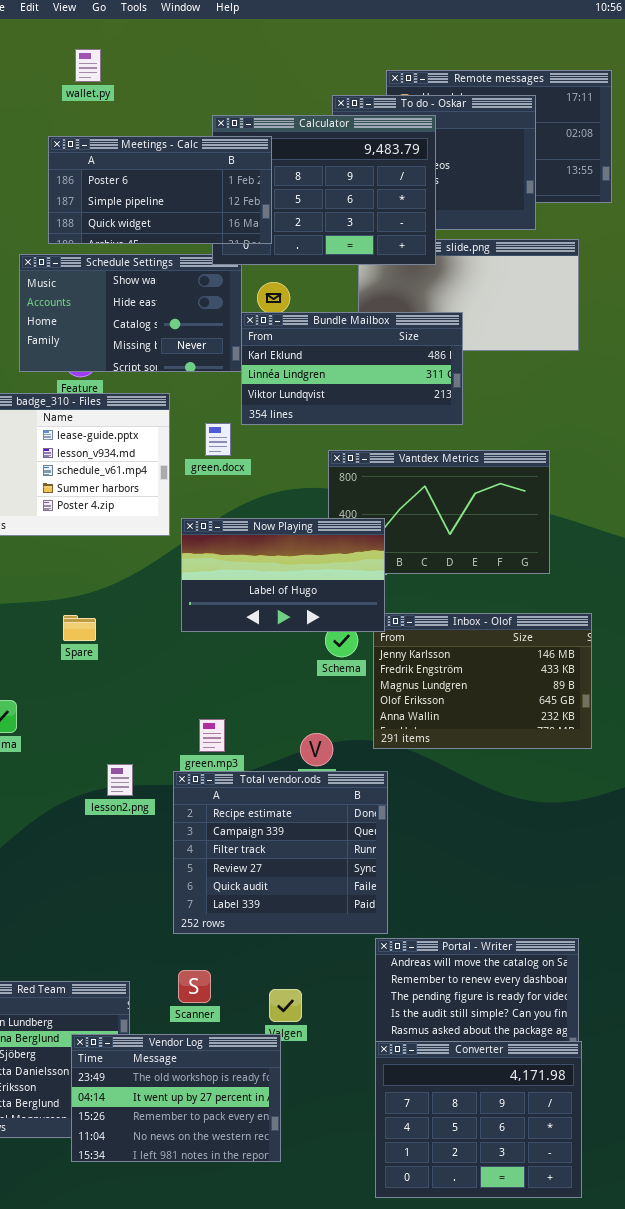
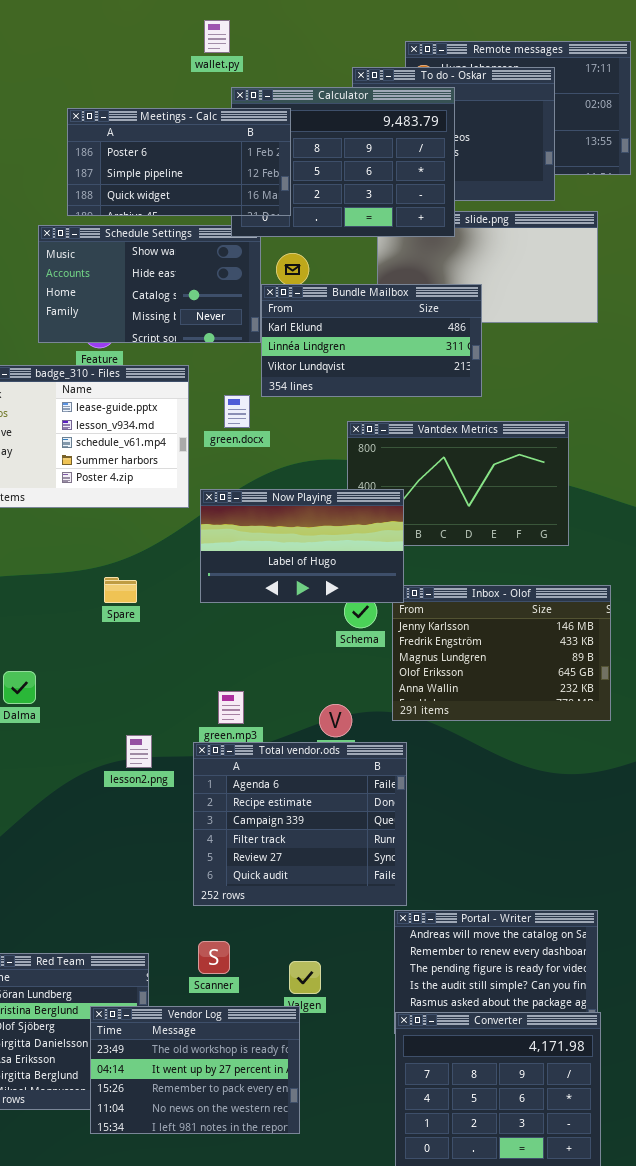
wallet.py: [75,49,101,82] -> [204,20,230,53], moved
Spare: [63,615,96,641] -> [104,577,137,603], moved
Total vendor.ods: [173,771,388,934] -> [193,742,407,906], scrolled up 1 row

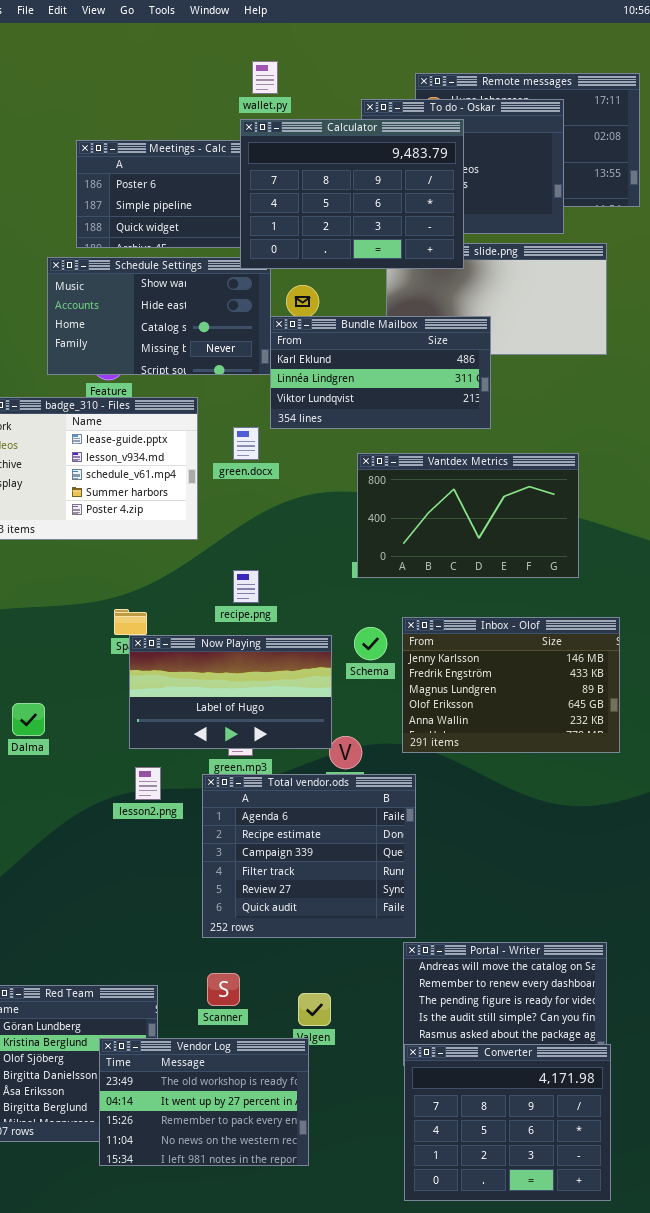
wallet.py: [204,20,230,53] -> [252,61,278,94], moved
Calculator: [231,87,455,237] -> [240,119,464,269], raised
Now Playing: [200,489,404,603] -> [129,635,332,749], moved

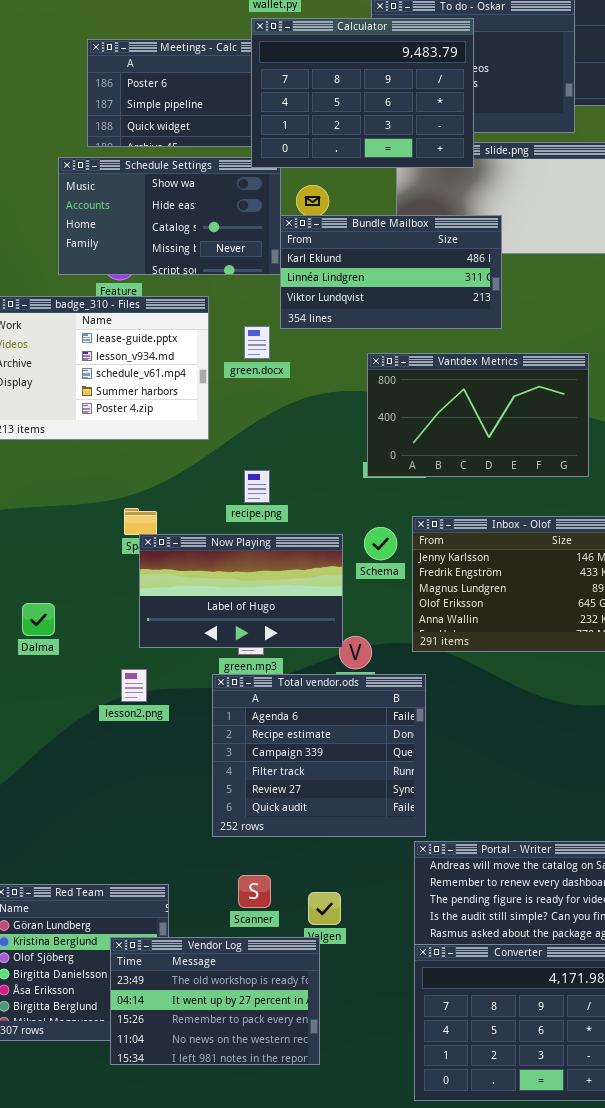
lesson2.png: [135,767,161,800] -> [121,669,147,702], moved
Scanner: [207,973,240,1006] -> [238,875,271,908], moved

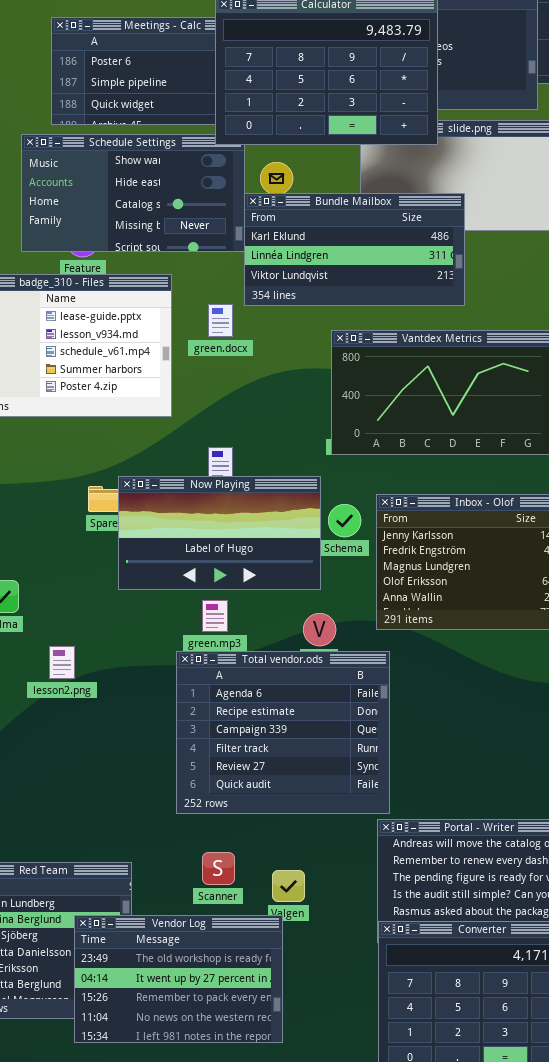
Now Playing: [139,534,343,648] -> [118,476,321,590], moved
lesson2.png: [121,669,147,702] -> [49,646,75,679], moved

